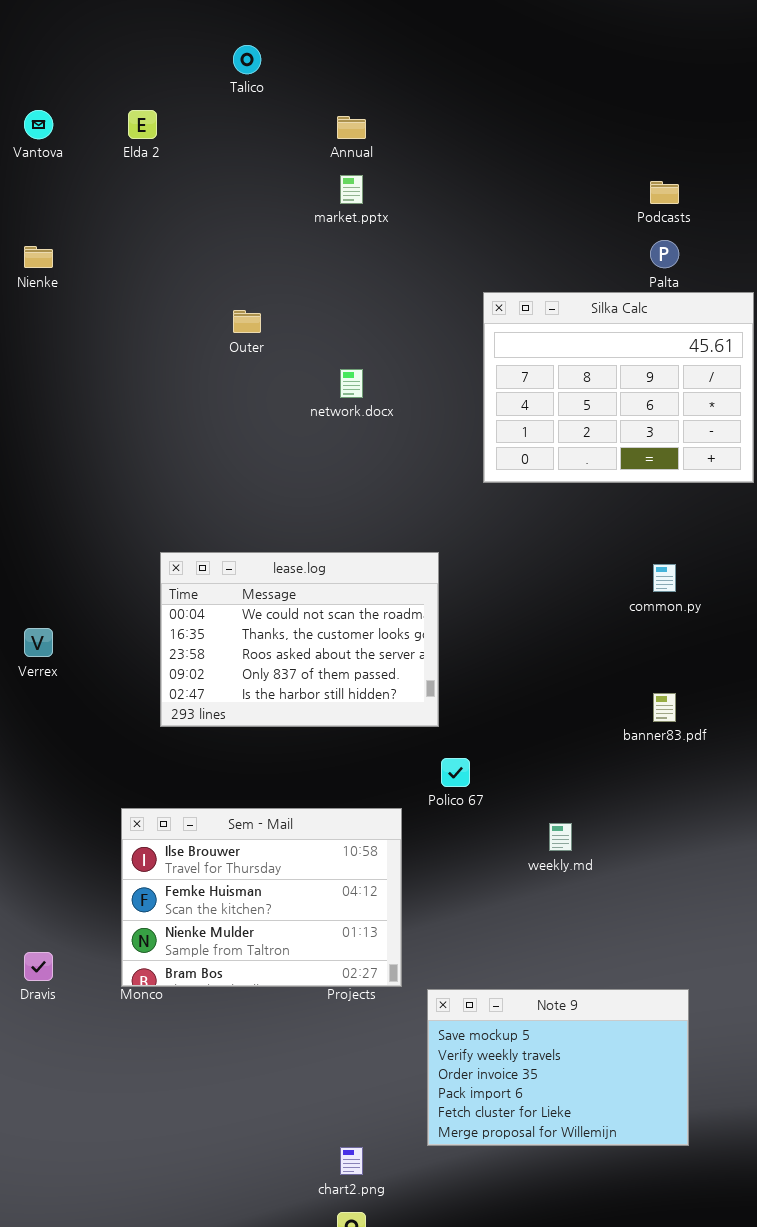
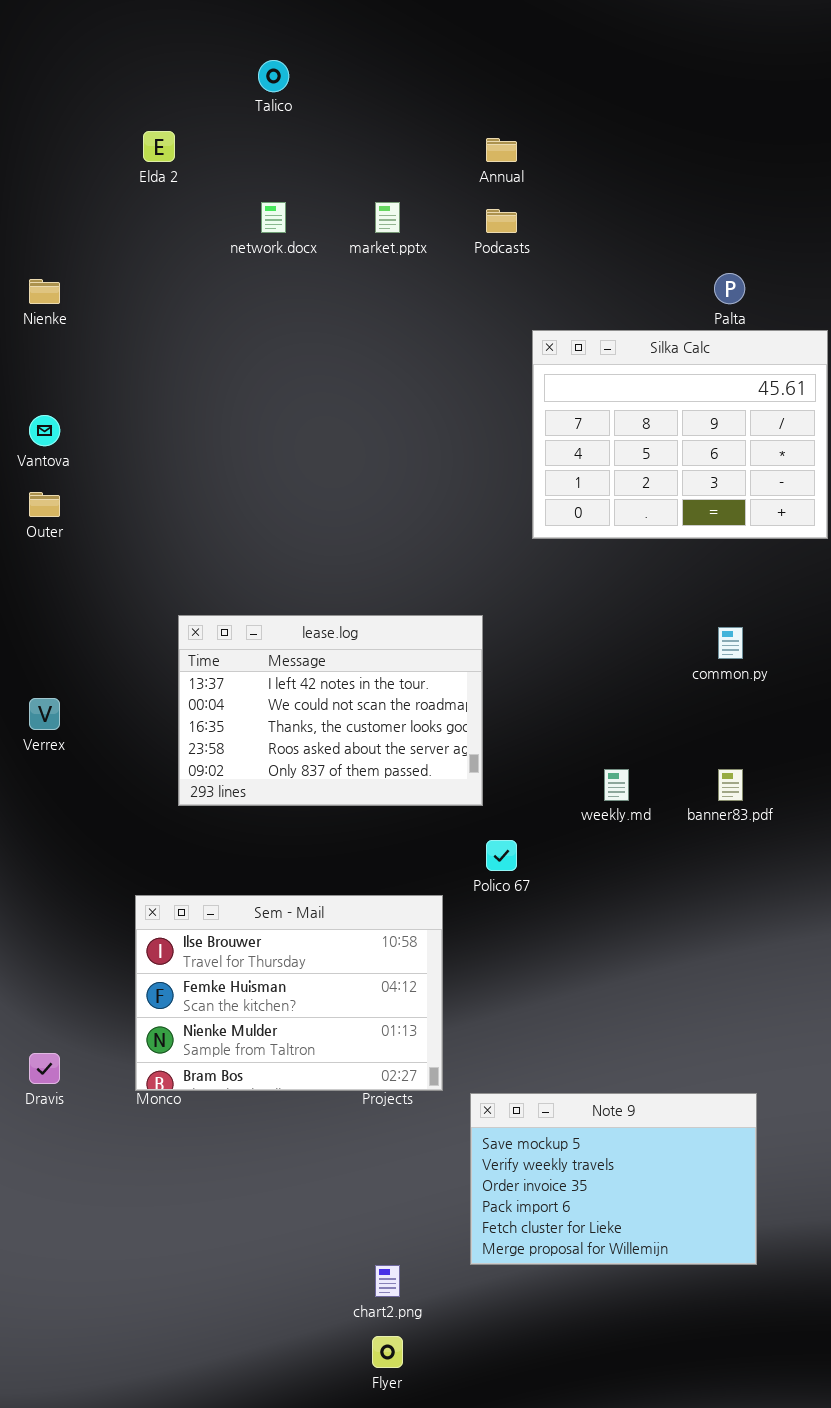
Vantova: [24,110,53,139] -> [29,415,60,446], moved
Annual: [337,116,366,139] -> [486,138,517,162], moved
Podcasts: [650,181,679,204] -> [486,209,517,233], moved
Outer: [233,310,261,333] -> [29,492,60,517], moved
network.docx: [340,369,363,398] -> [261,202,286,233], moved
lease.log: [160,552,439,727] -> [178,615,483,806], scrolled up 1 row
weekly.md: [549,823,572,851] -> [604,769,629,801], moved

